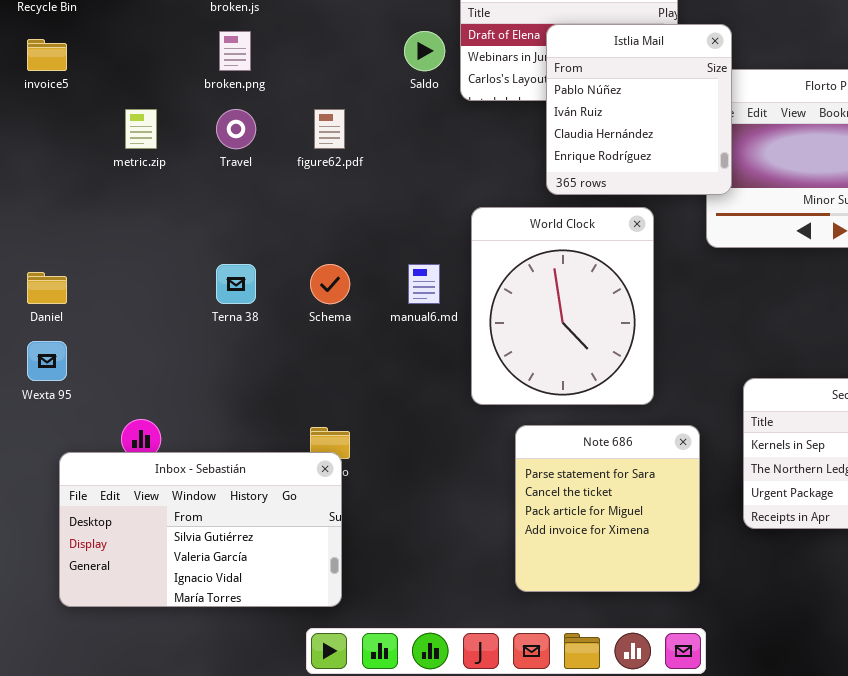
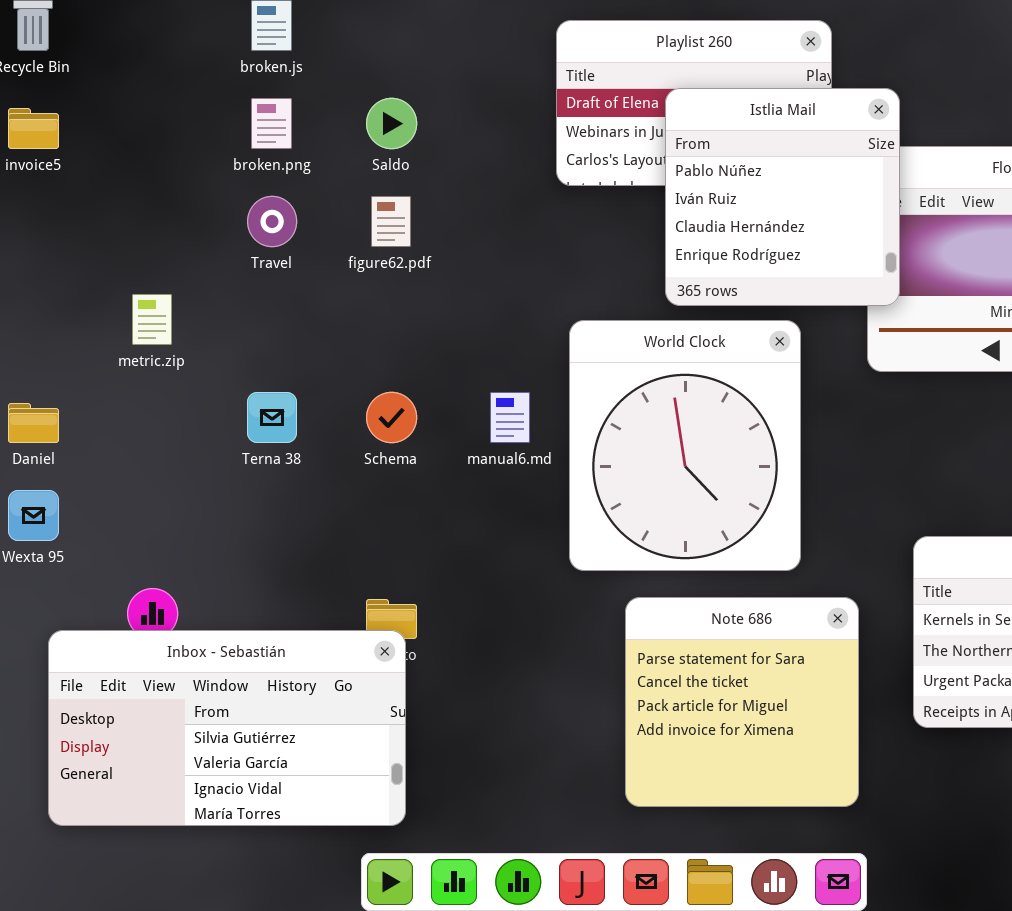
Saldo: [404,31,445,71] -> [366,98,417,149], moved
metric.zip: [125,109,157,149] -> [132,294,172,345], moved

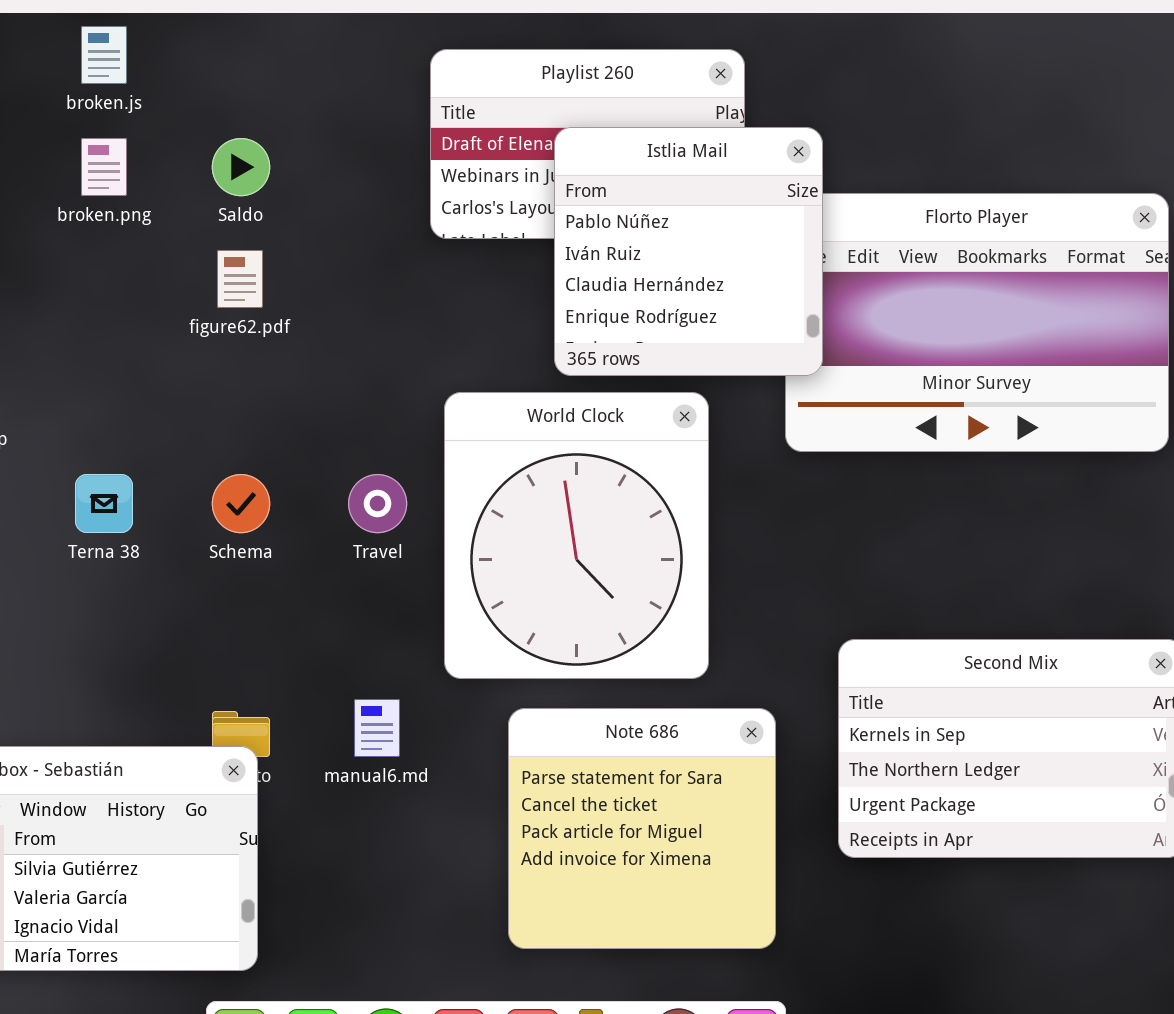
Travel: [247,196,297,247] -> [348,474,407,533], moved
manual6.md: [490,392,530,443] -> [354,699,400,757], moved

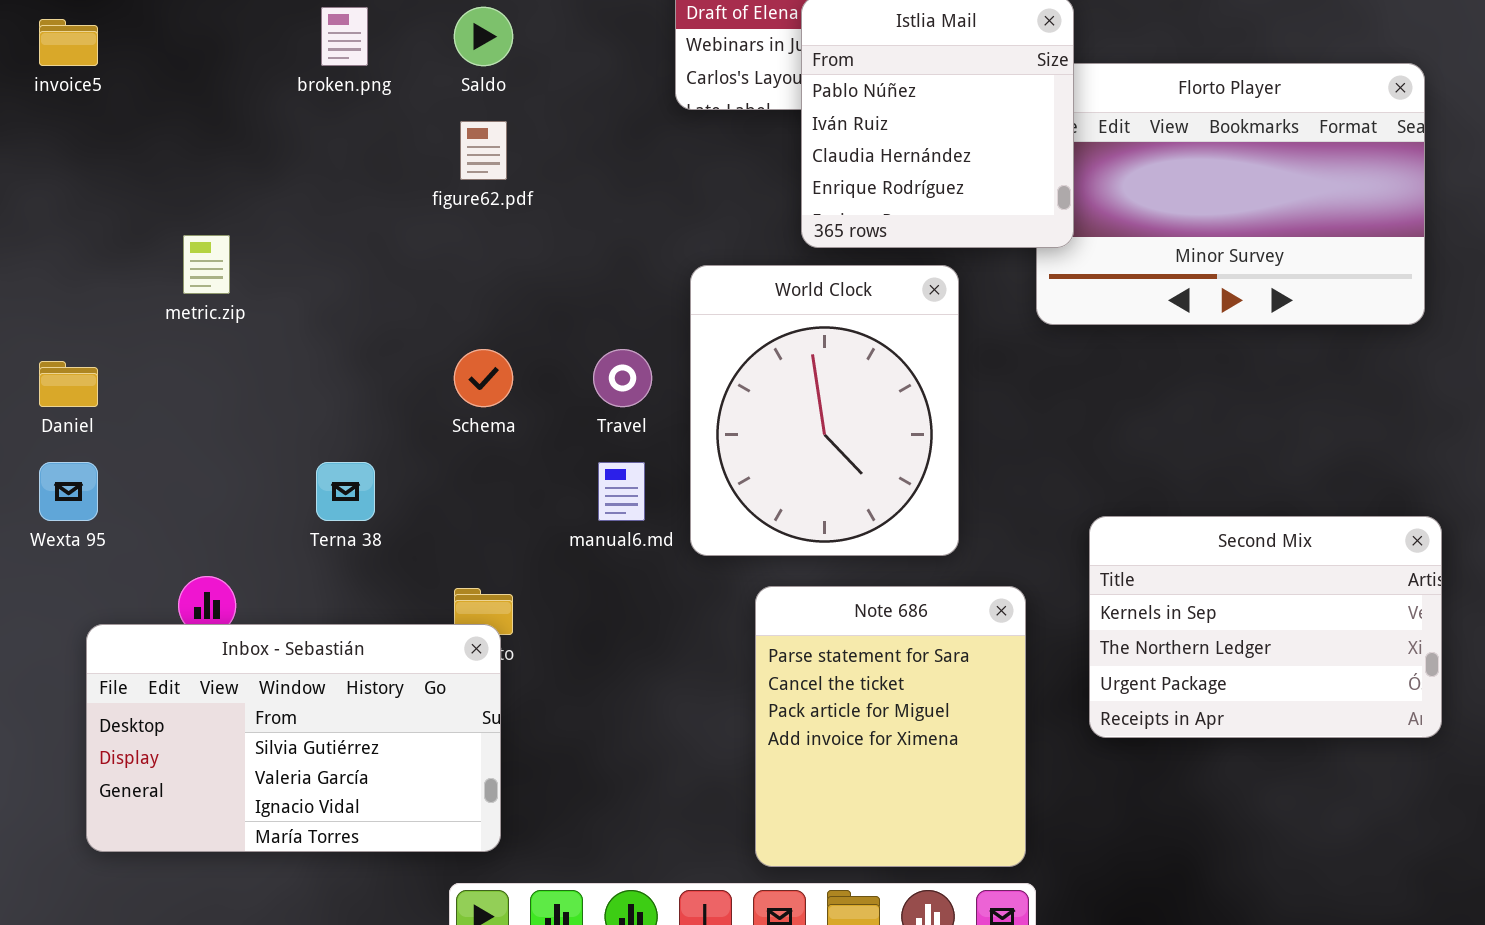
Terna 38: [75,474,133,533] -> [316,462,375,521], moved
manual6.md: [354,699,400,757] -> [598,462,645,521], moved
Note 686: [508,708,776,949] -> [755,586,1026,867], resized

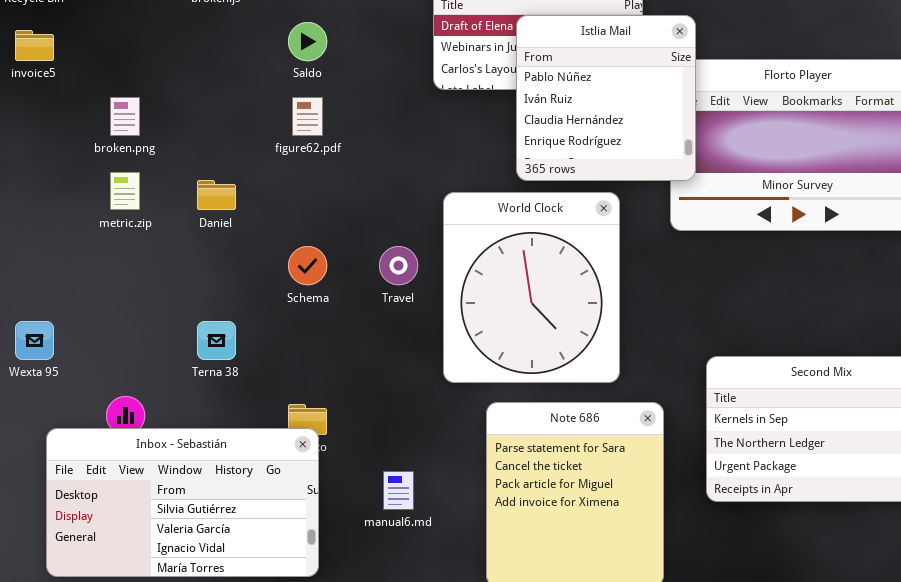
broken.png: [321,7,368,66] -> [110,97,140,136], moved
Daniel: [39,361,98,407] -> [197,180,236,210], moved
manual6.md: [598,462,645,521] -> [383,471,414,510], moved

